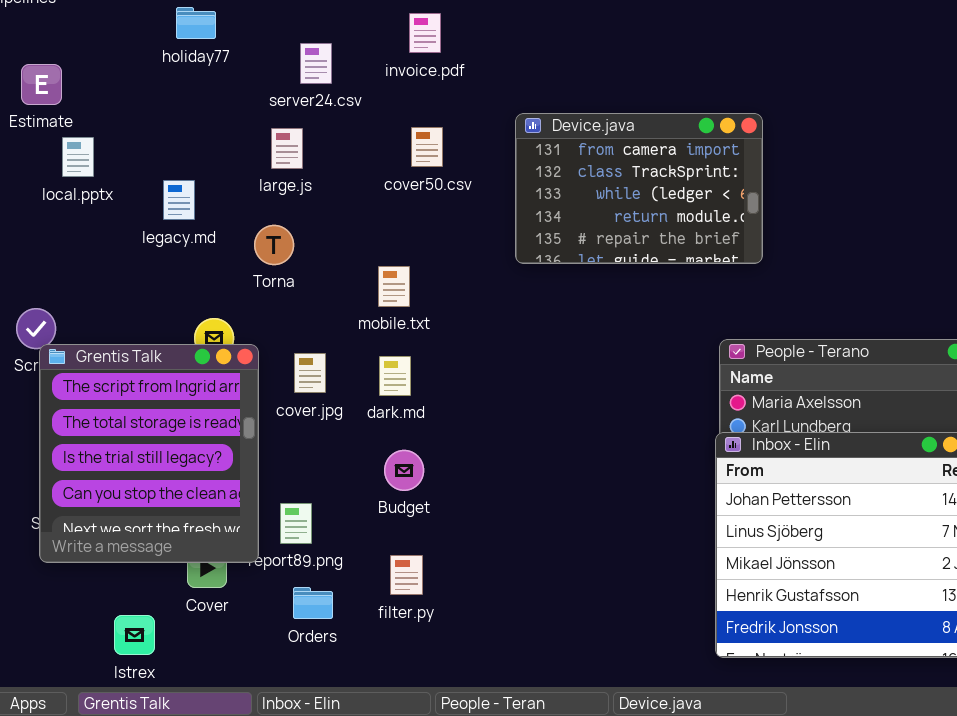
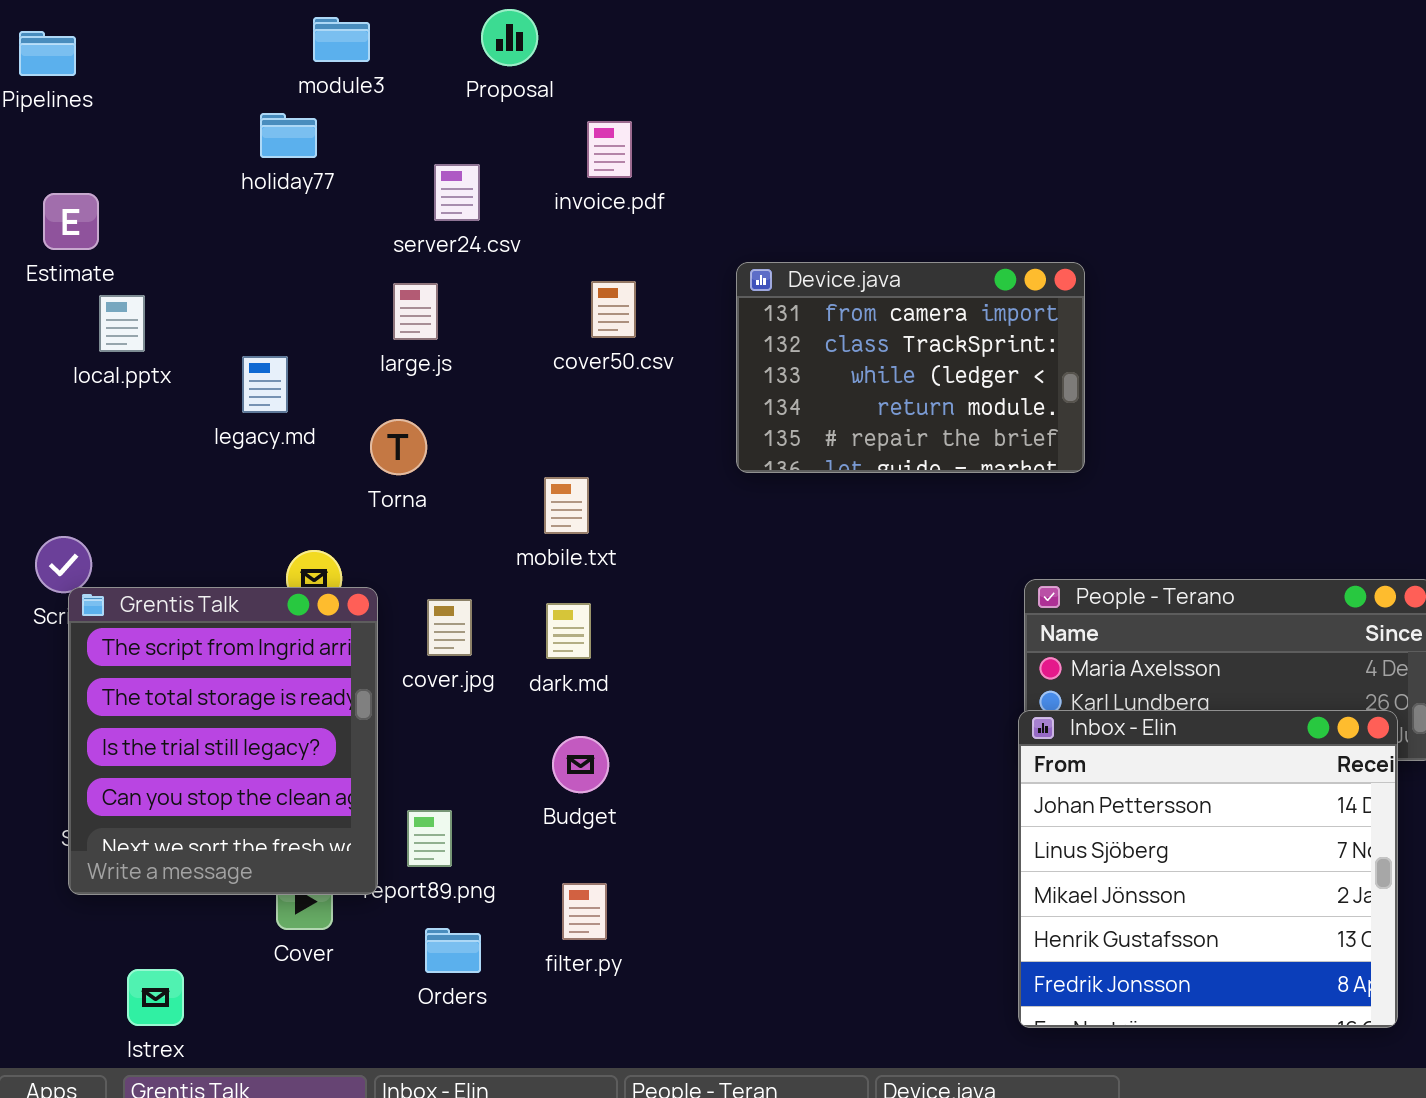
Istrex: [114,615,155,655] -> [127,969,184,1026], moved

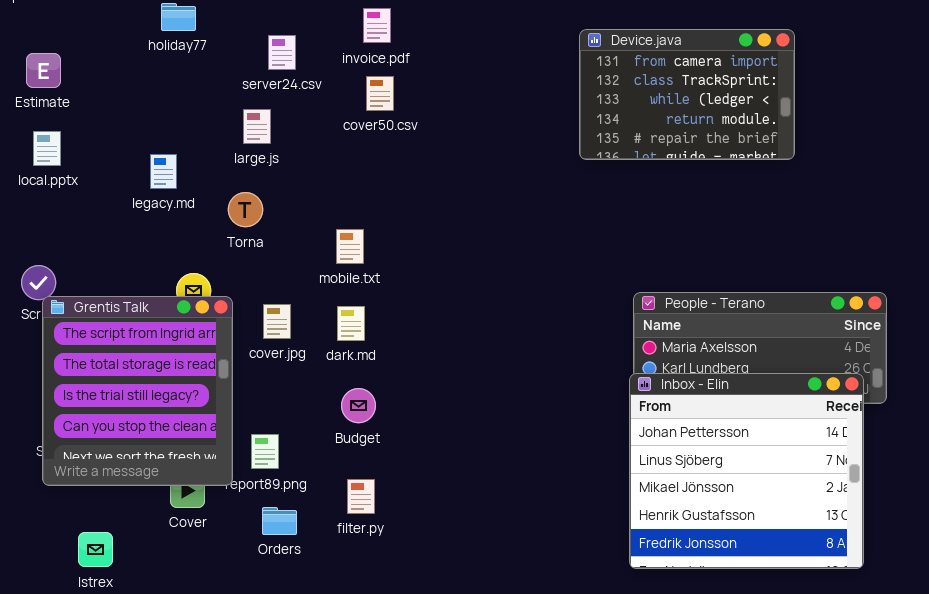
Device.java: [736,262,1085,473] -> [579,29,795,160], moved
cover50.csv: [591,281,636,338] -> [366,76,394,111], moved
local.pptx: [99,295,145,352] -> [33,131,61,166], moved

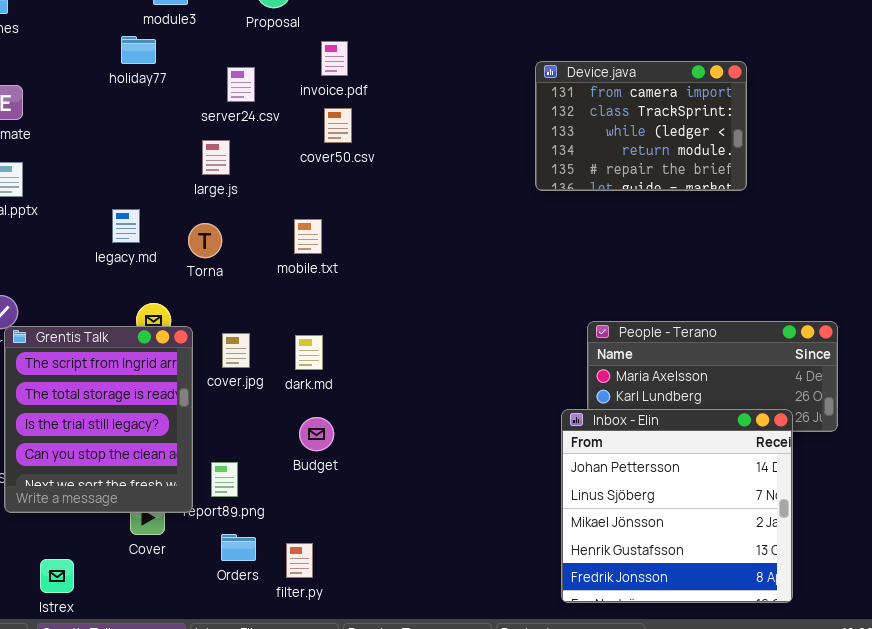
legacy.md: [150,154,177,189] -> [112,209,140,243], moved
mobile.txt: [336,229,364,264] -> [294,219,322,254], moved
Inbox - Elin: [629,373,864,569] -> [561,409,793,603], moved
filter.py: [347,479,375,514] -> [286,543,313,578], moved

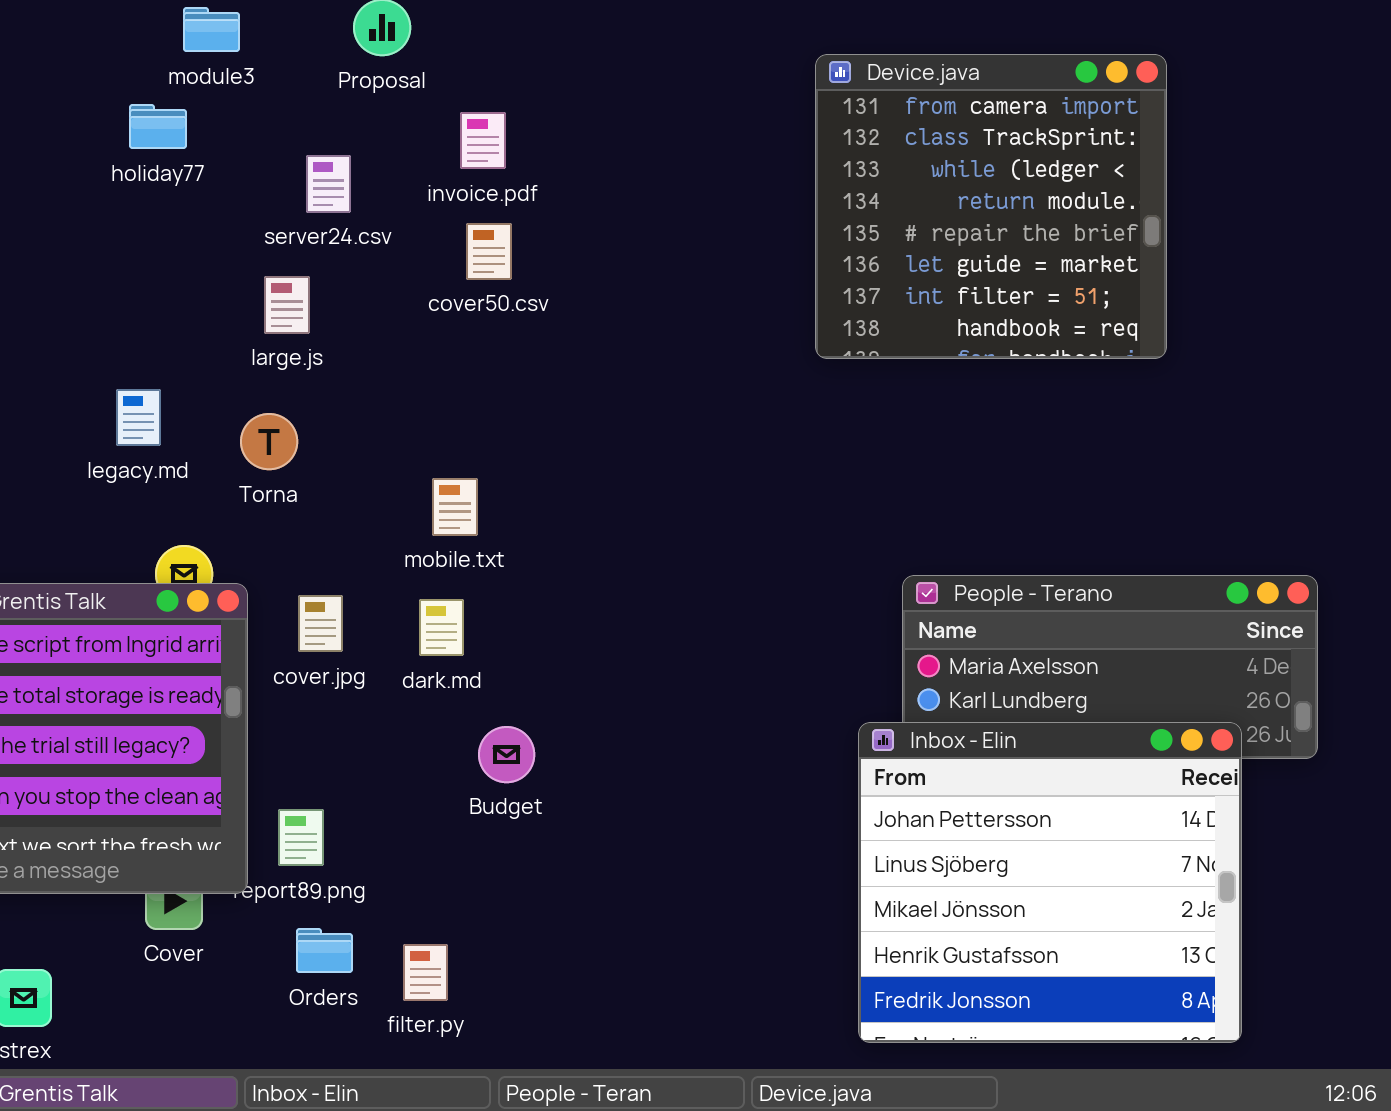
Device.java: [535,61,747,191] -> [815,54,1167,359], resized
mobile.txt: [294,219,322,254] -> [432,478,478,536], moved
Budget: [299,417,334,451] -> [478,726,535,783], moved

